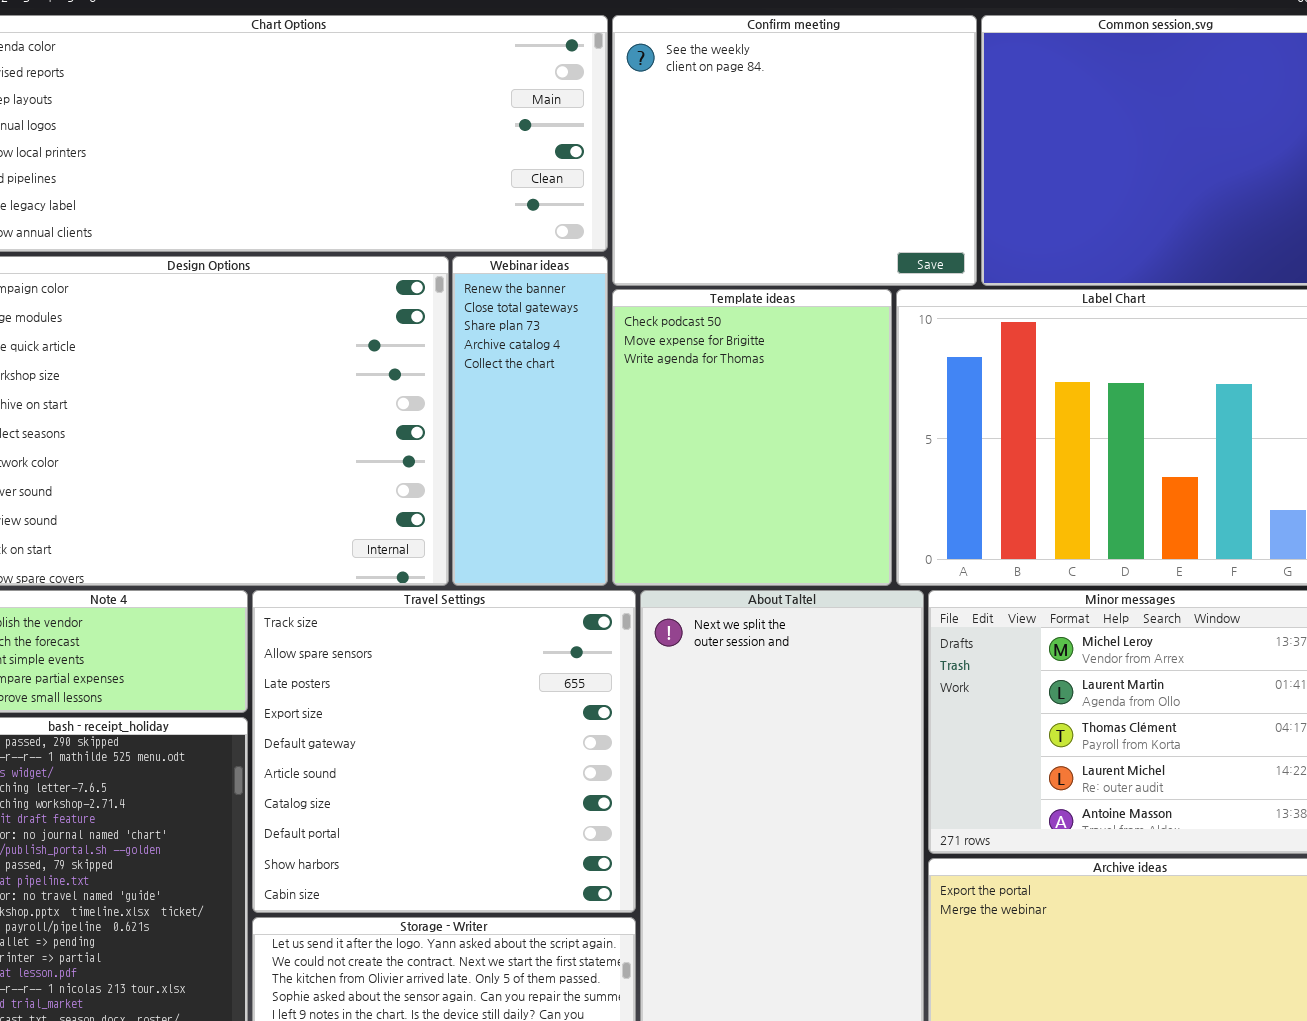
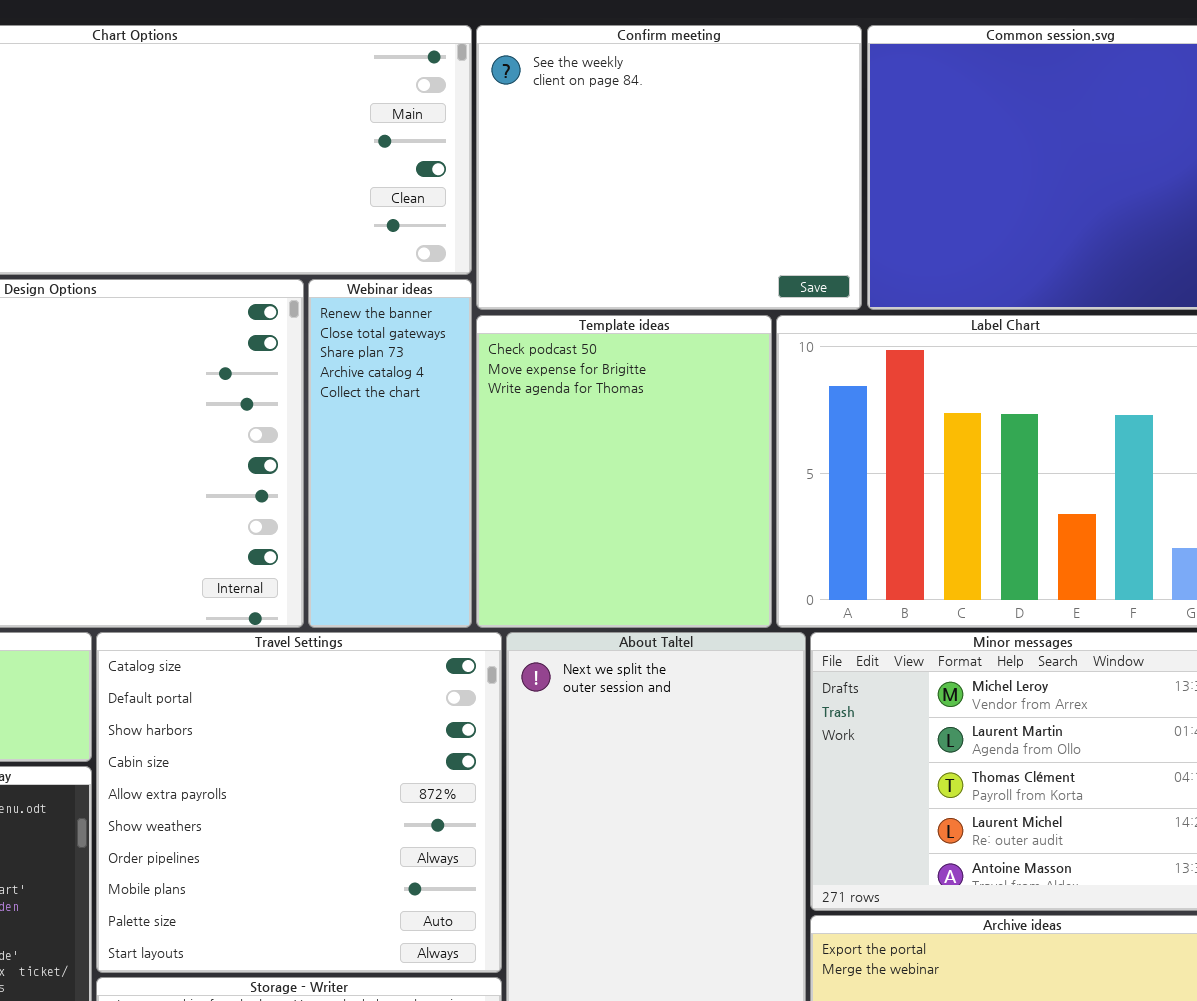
Travel Settings: [252,590,636,913] -> [96,632,502,973], scrolled down 6 rows

